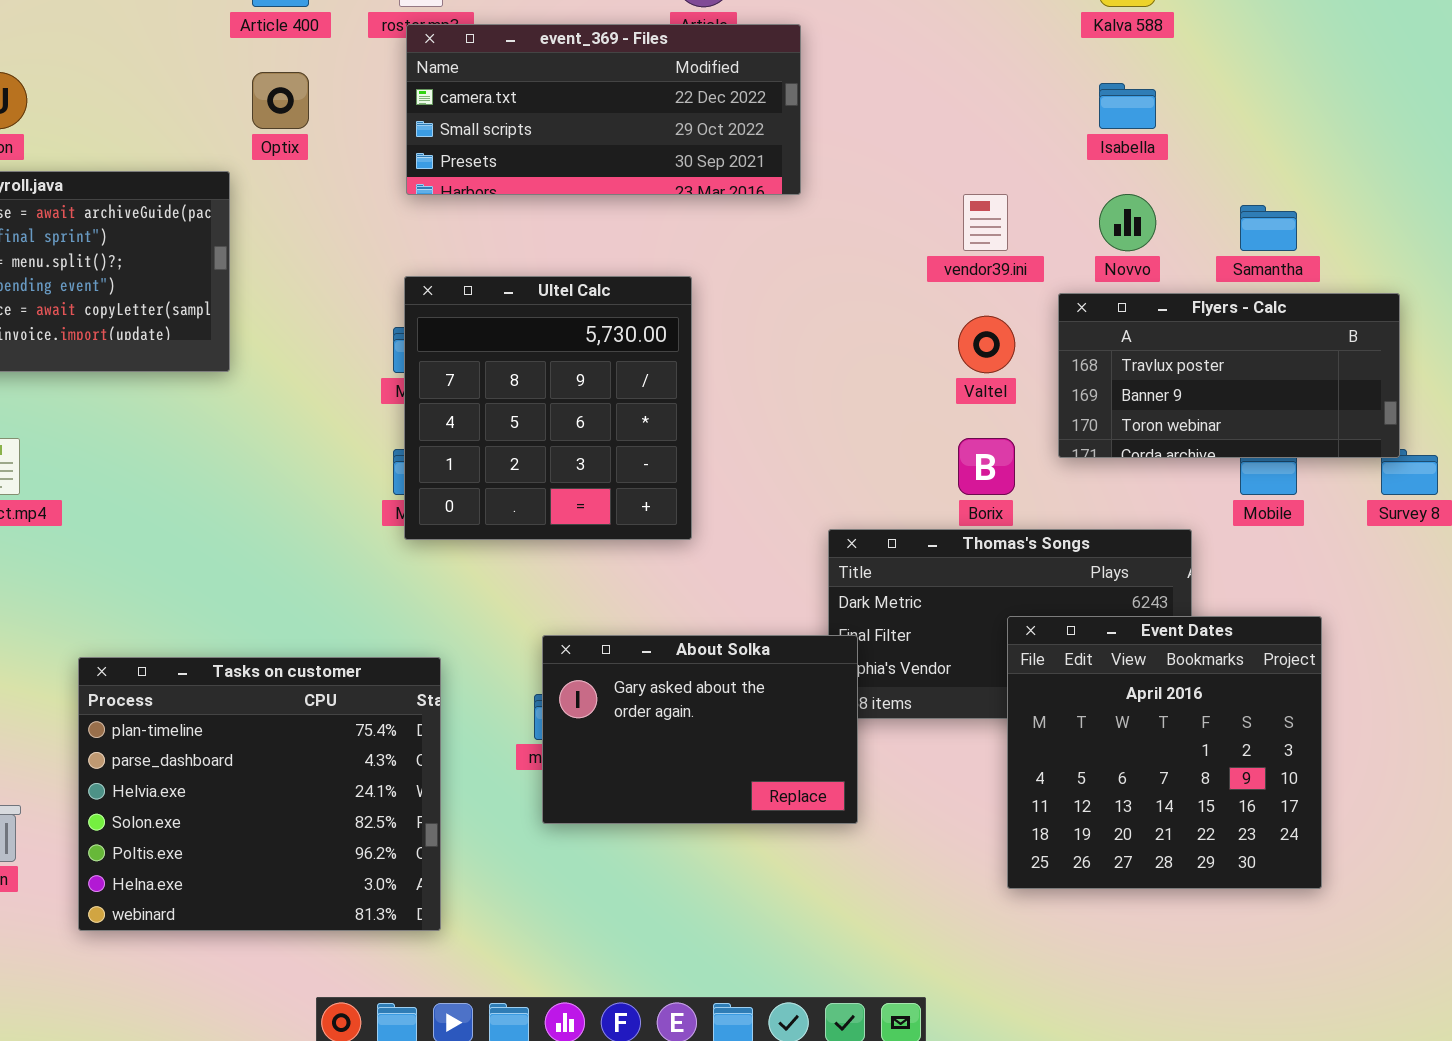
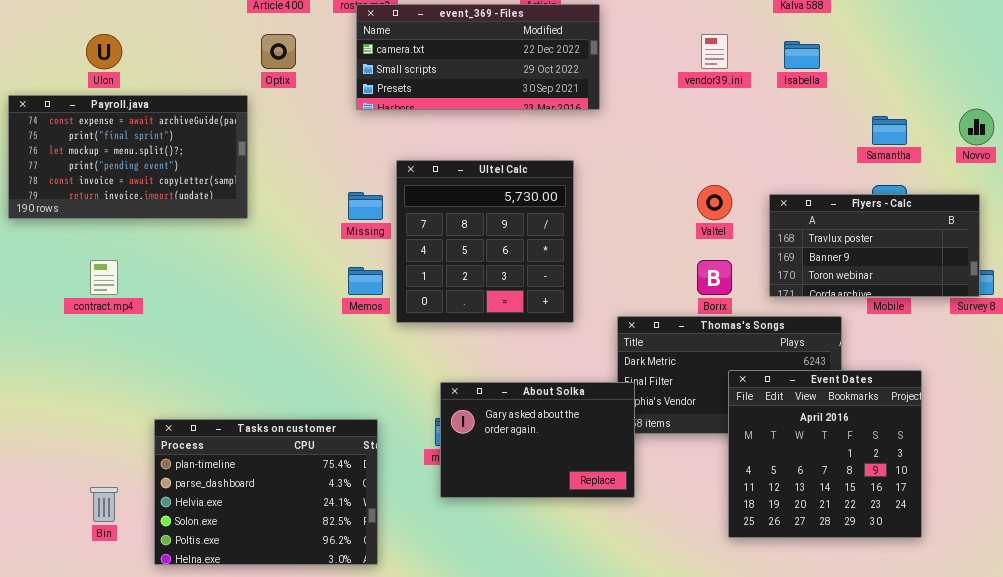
vendor39.ini: [963,194,1008,251] -> [701,34,728,69], moved
Novvo: [1099,194,1156,251] -> [959,109,994,145], moved
Ultel Calc: [404,276,692,540] -> [396,160,574,323], moved
Flyers - Calc: [1058,293,1400,458] -> [769,194,980,297], moved
Tasks on customer: [78,657,441,931] -> [154,419,378,565], resized

